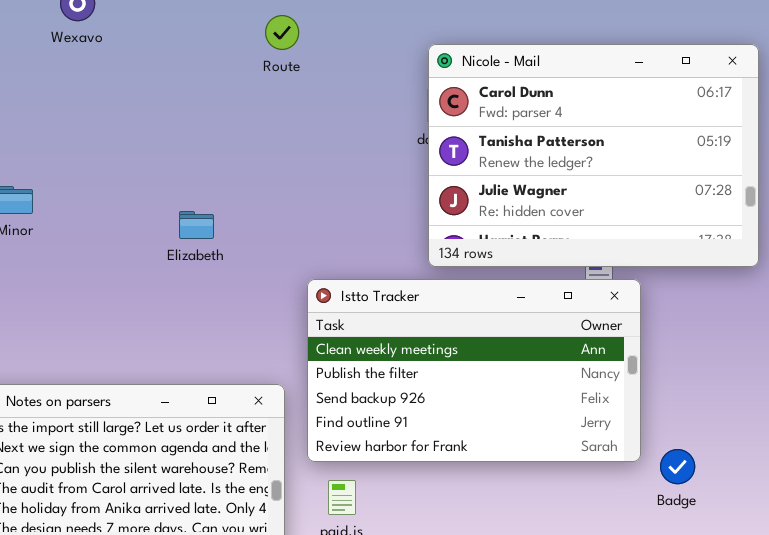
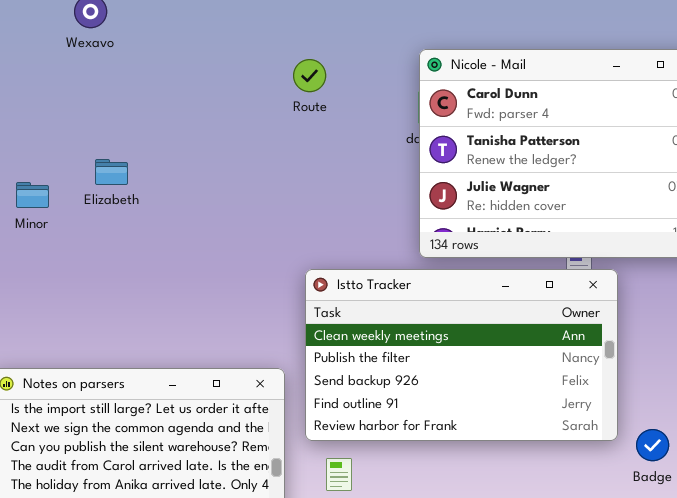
Route: [265,15,299,50] -> [293,59,326,92], moved
Elizabeth: [179,211,214,239] -> [95,159,128,185], moved

